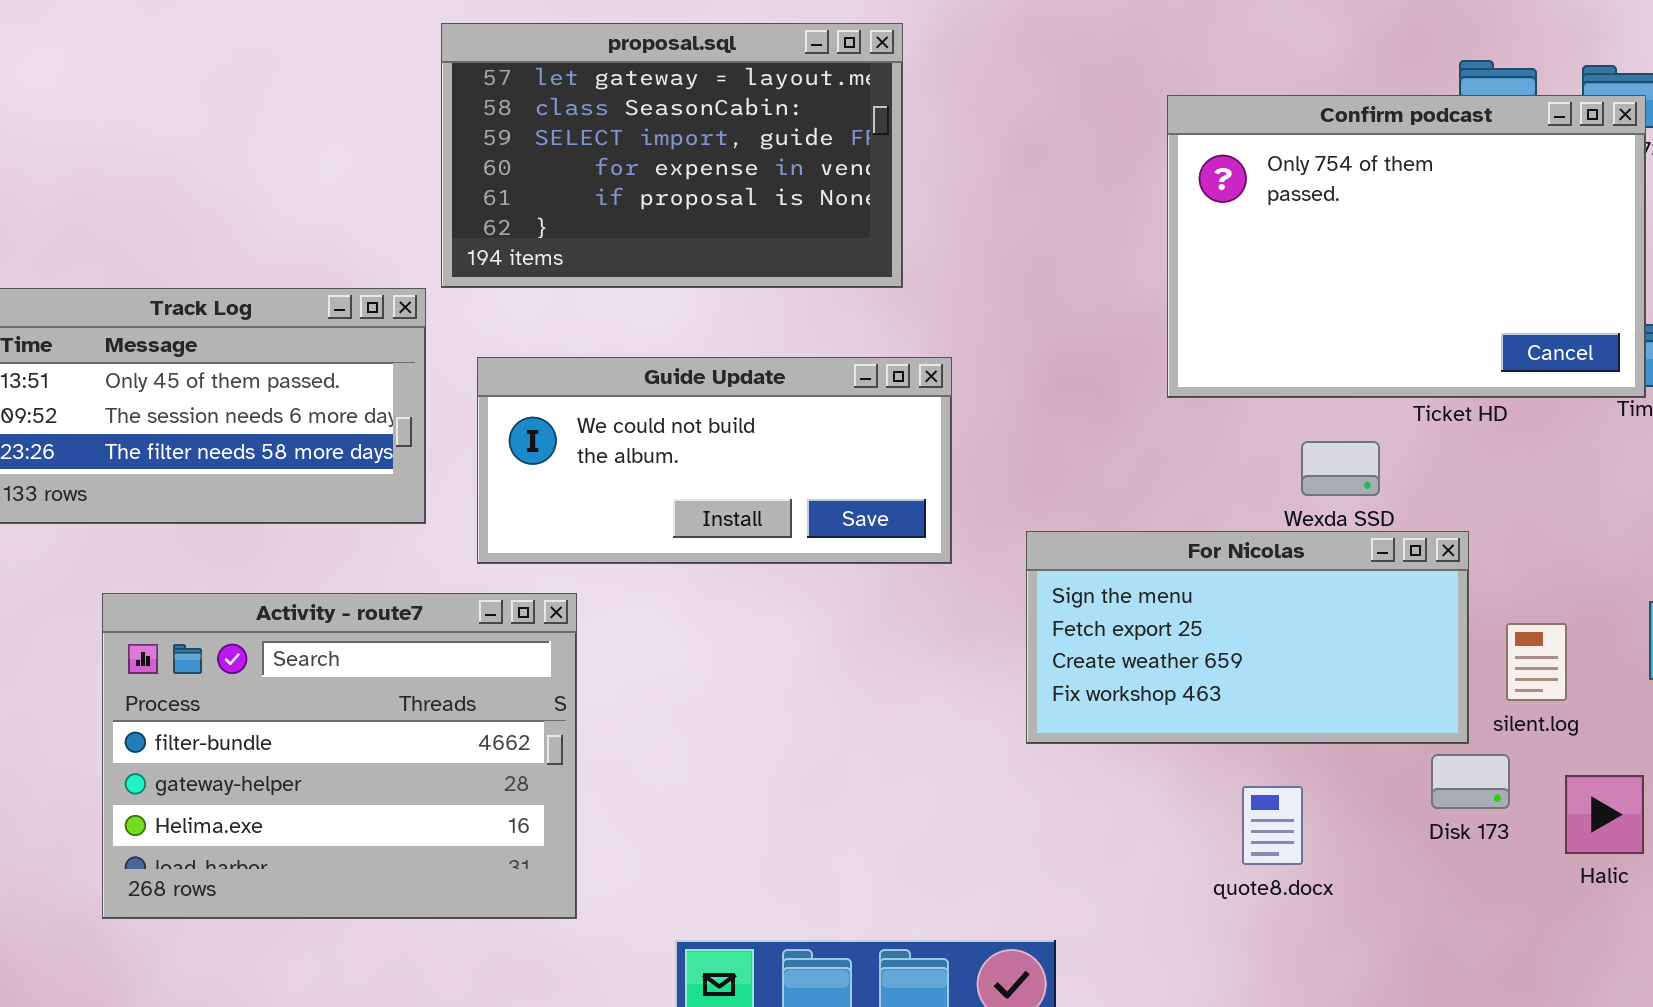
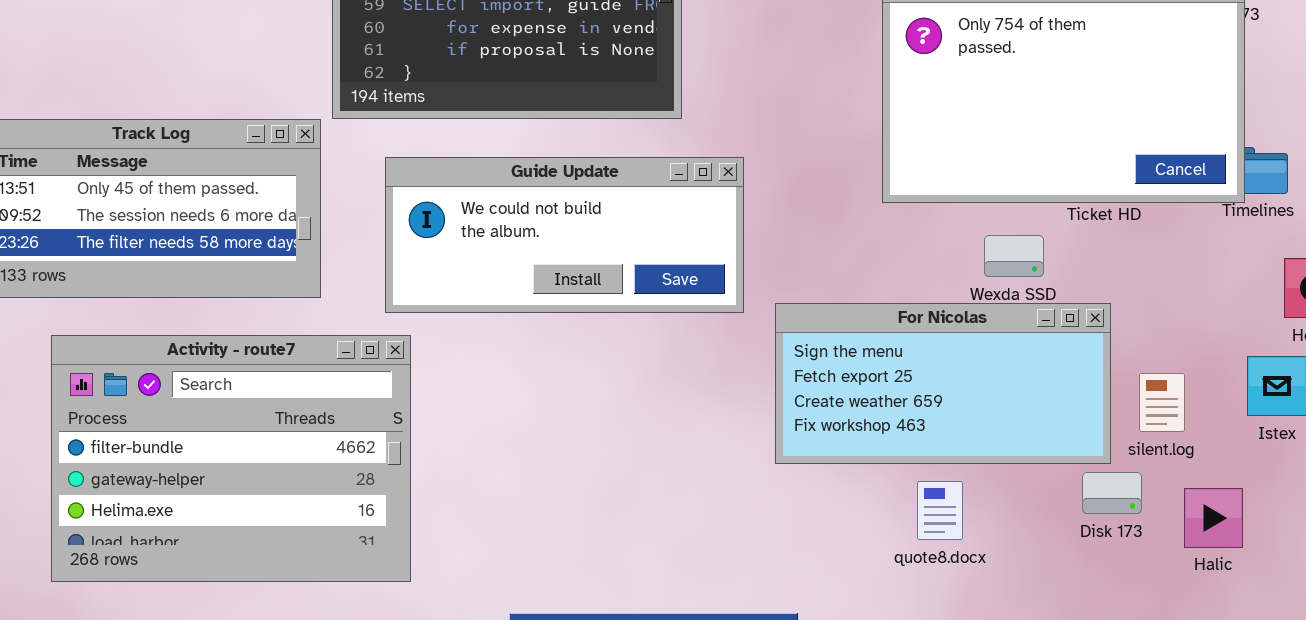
Guide Update: [477,357,952,564] -> [385,157,744,313], moved
Activity - route7: [102,593,577,919] -> [51,335,411,582], moved
quote8.docx: [1242,786,1303,865] -> [917,481,963,540], moved

